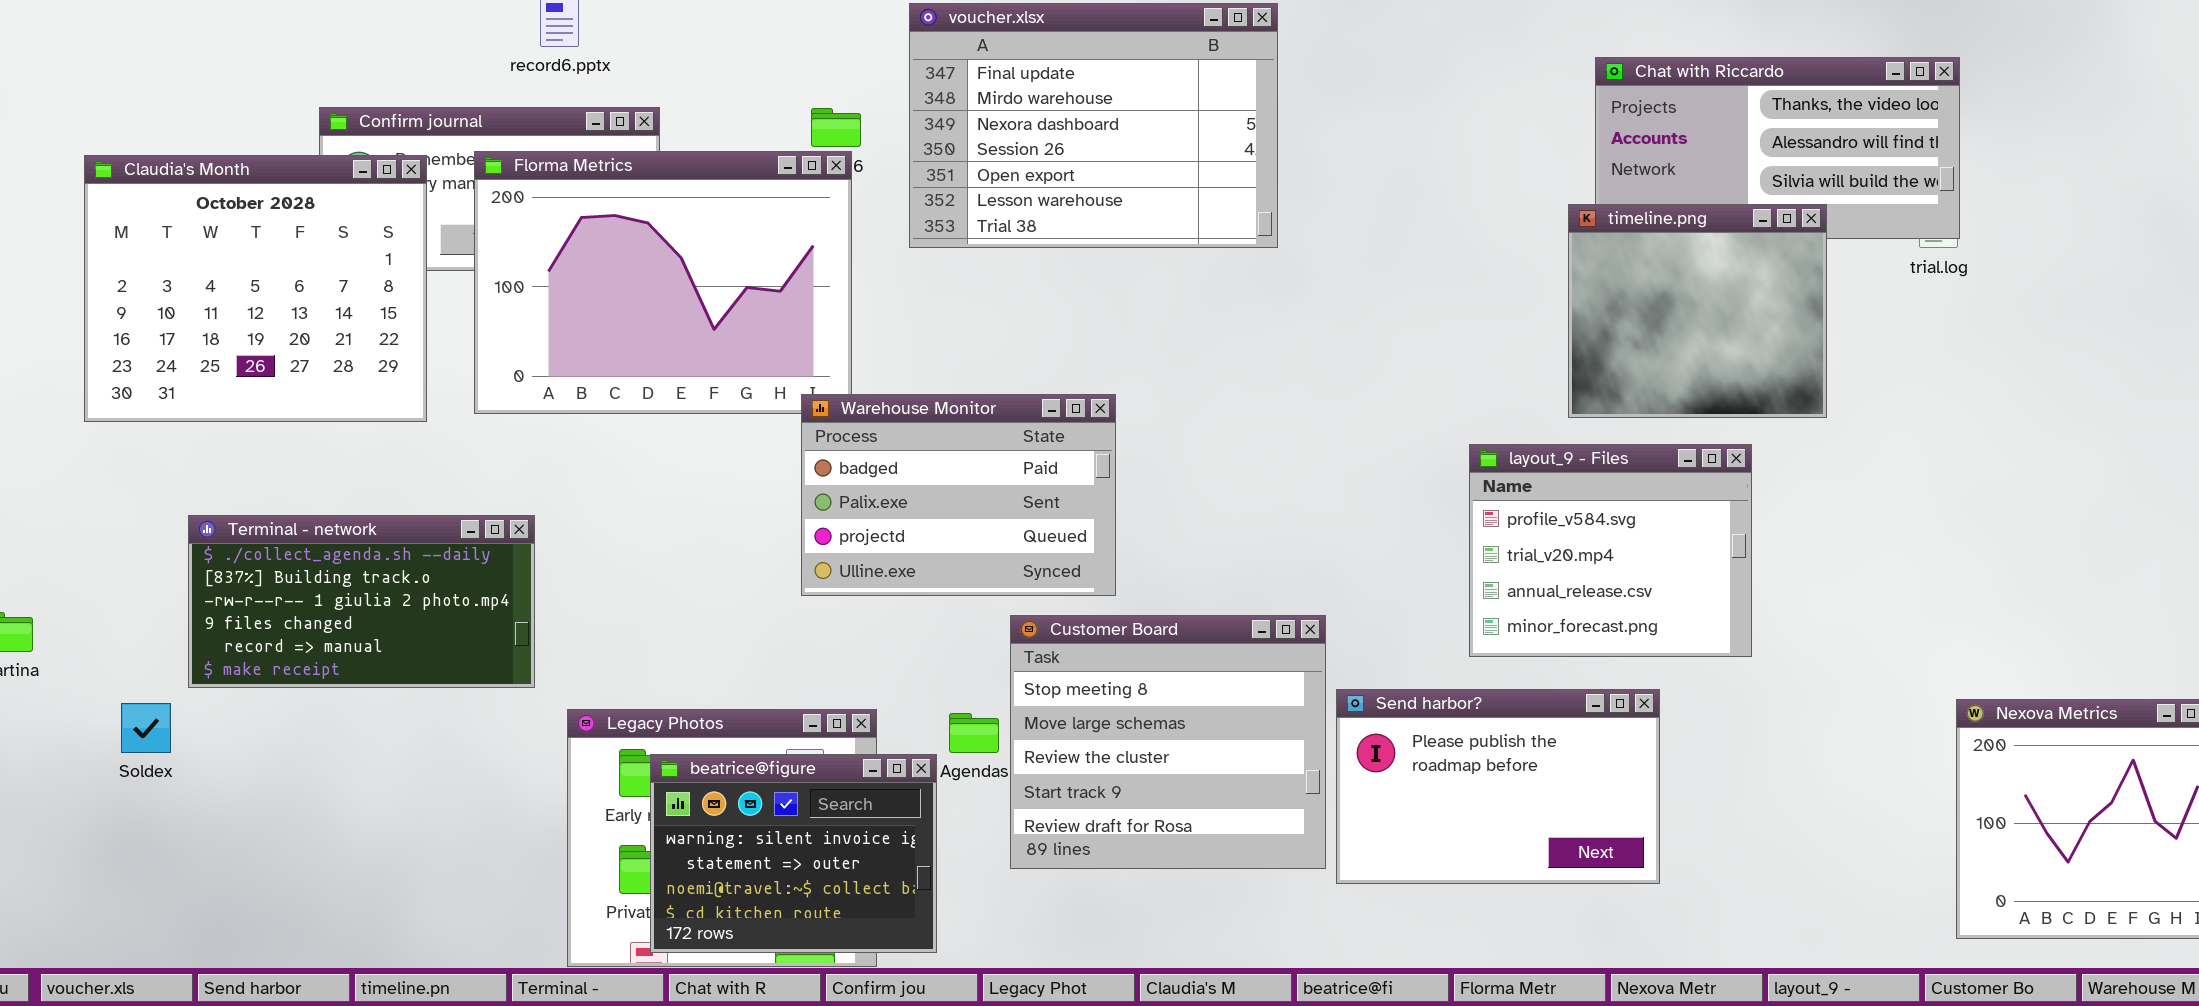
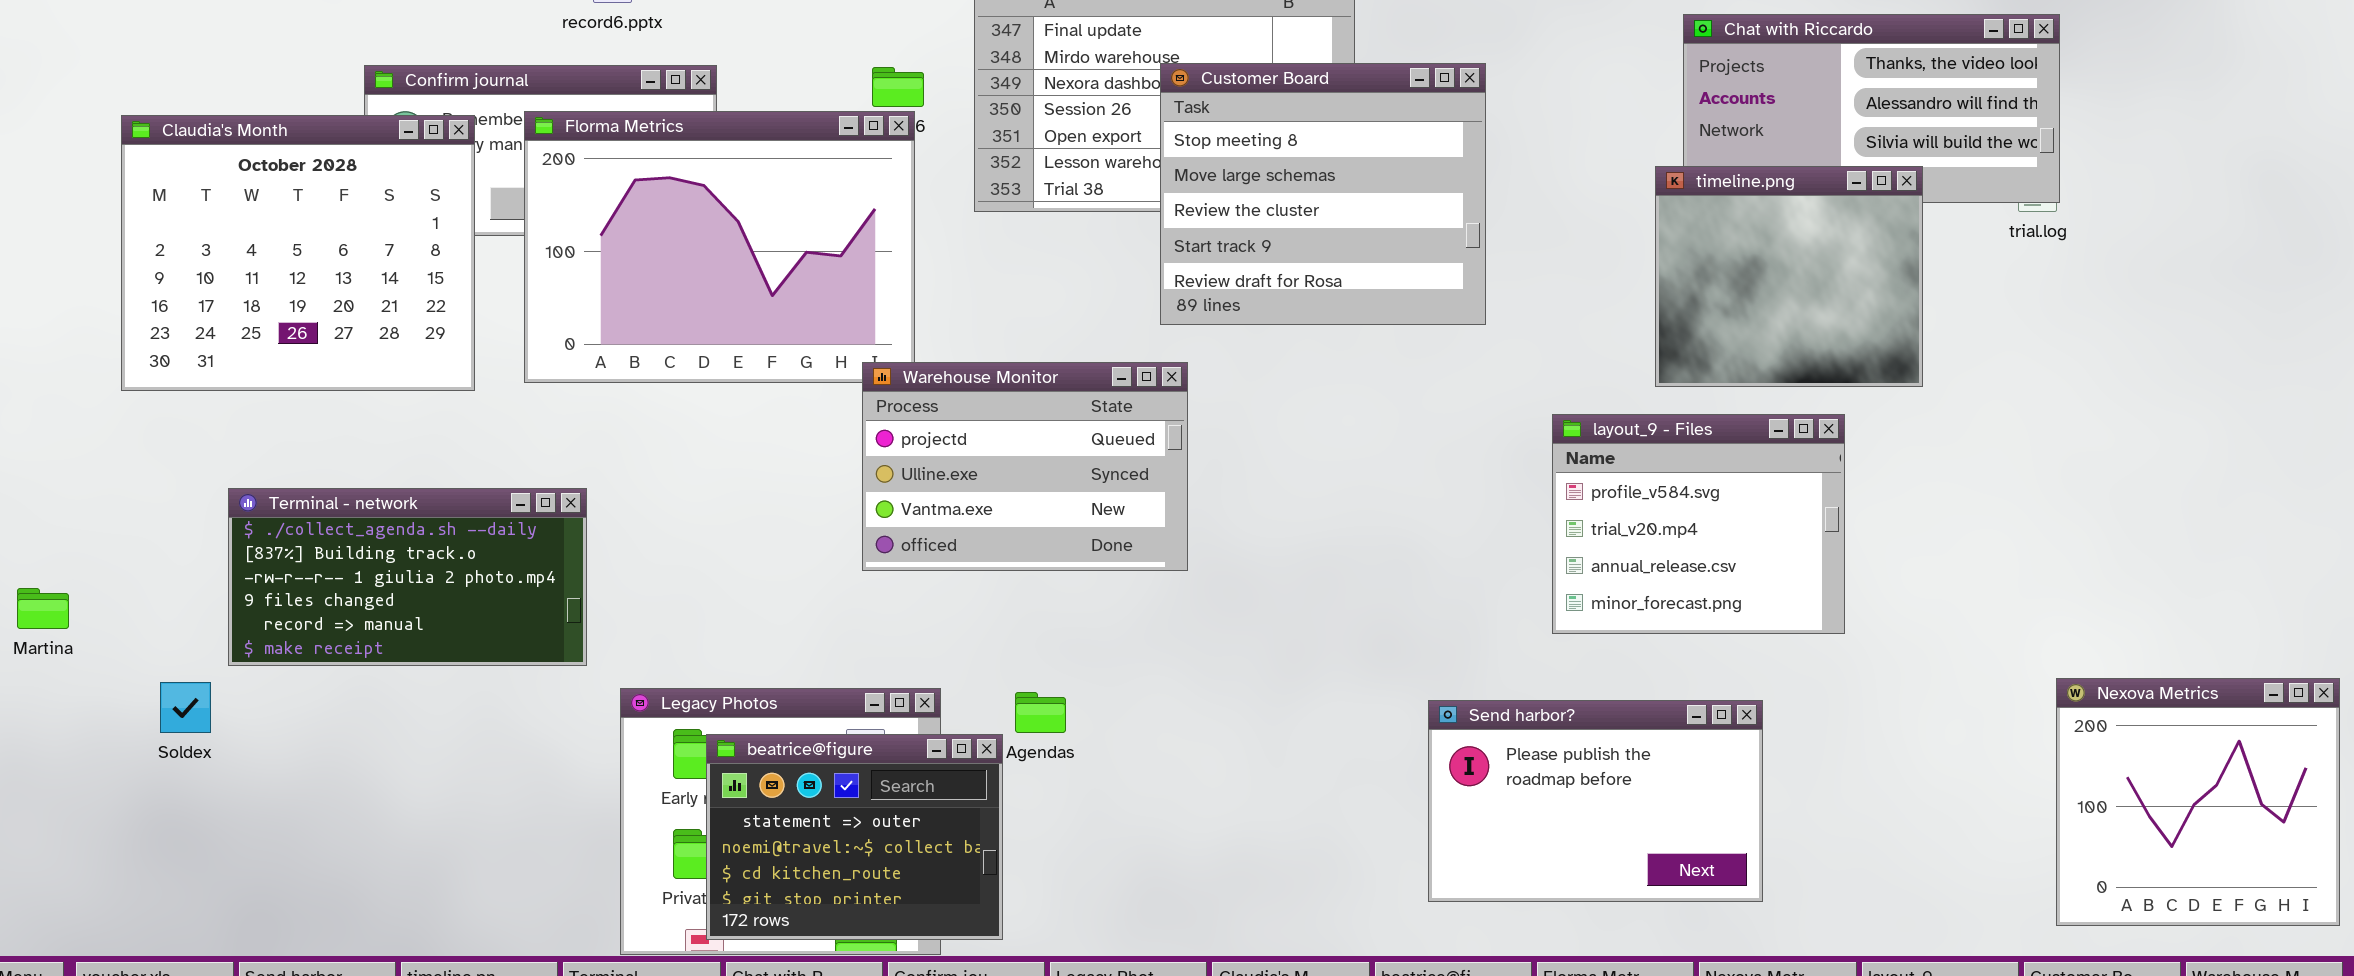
Warehouse Monitor: [801,394,1116,596] -> [862,362,1188,571], scrolled down 2 rows
Customer Board: [1010,615,1326,869] -> [1160,63,1486,325], moved
Send harbor?: [1336,689,1660,884] -> [1428,700,1763,902], moved
beatrice@figure: [650,754,937,953] -> [706,734,1003,940], scrolled down 1 row

